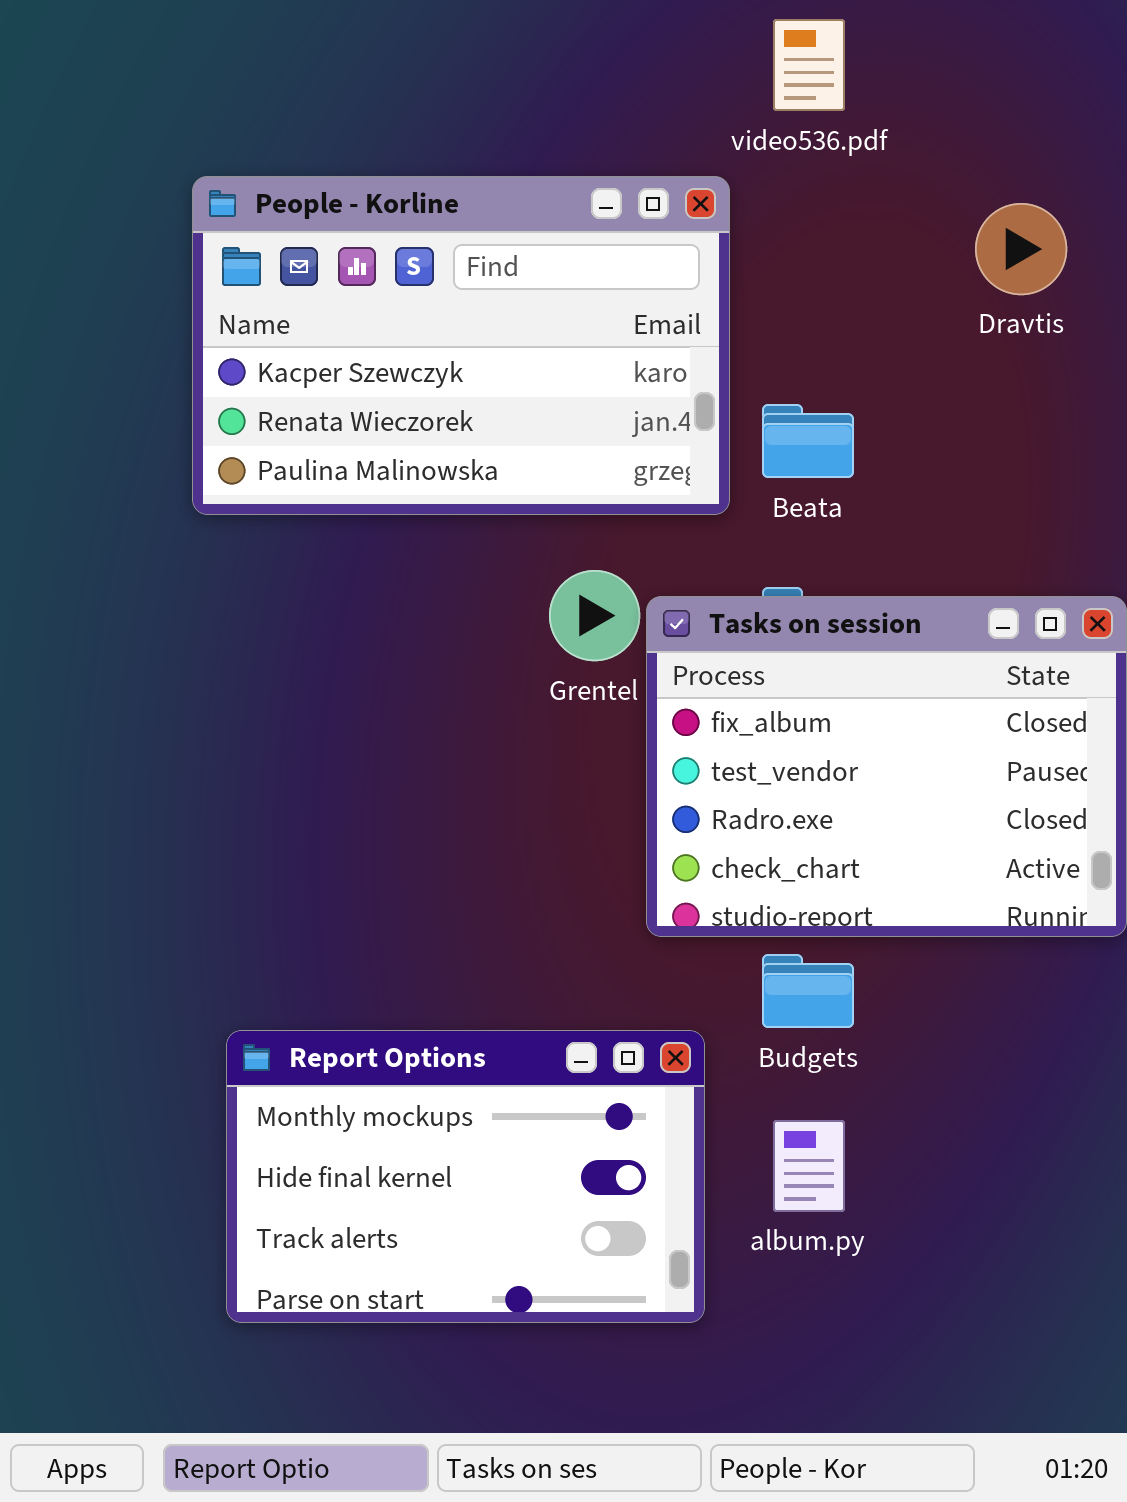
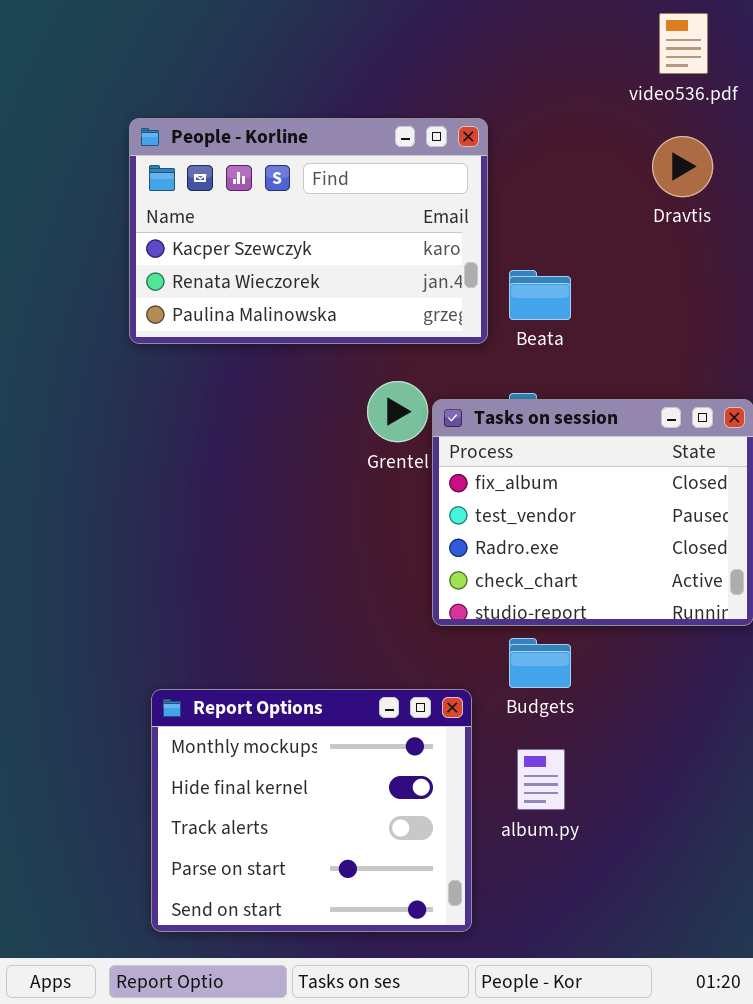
video536.pdf: [773,19,845,111] -> [659,13,708,74], moved
Report Options: [226,1030,705,1323] -> [151,689,472,932], resized

